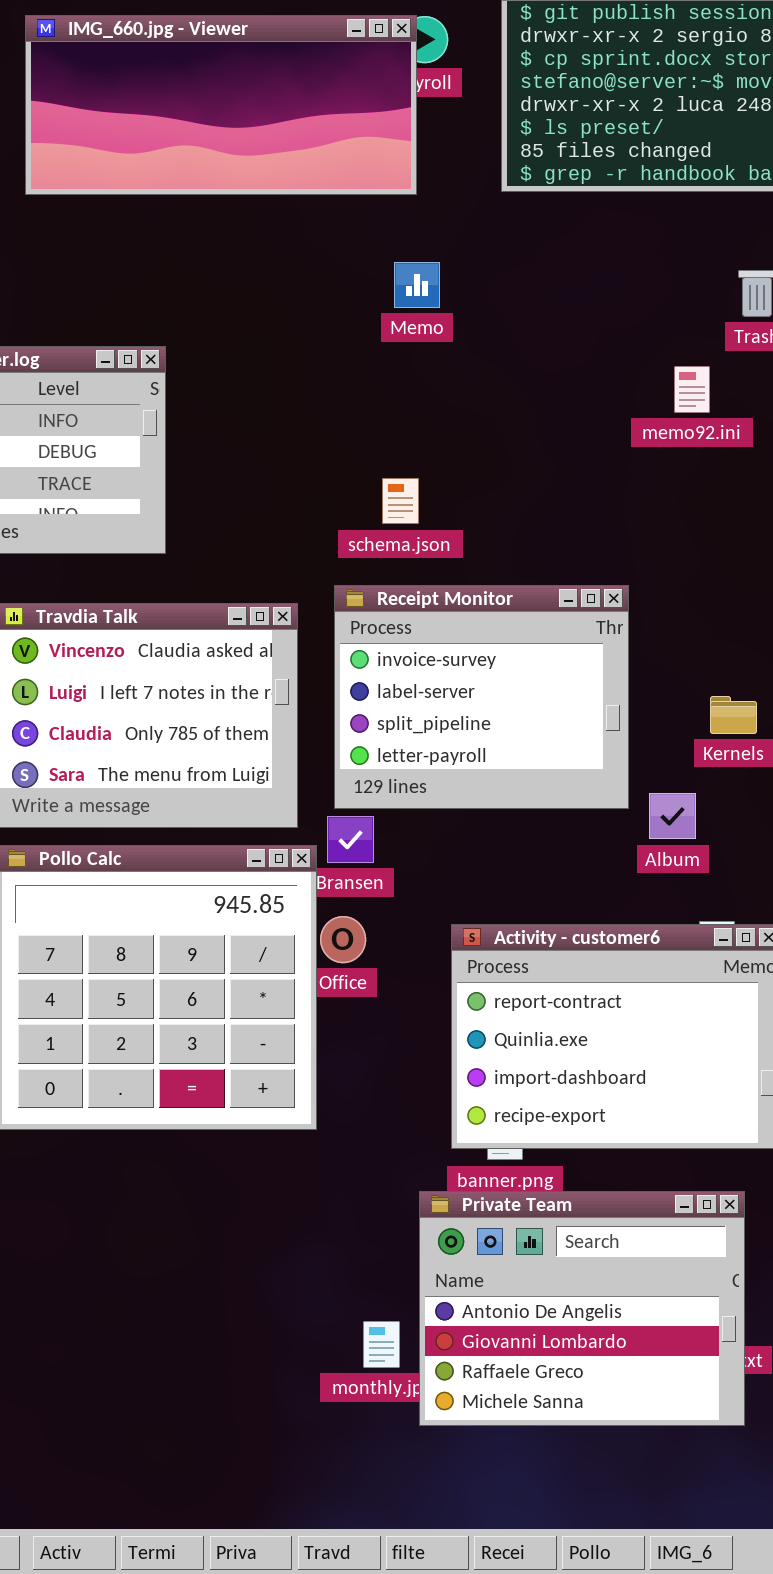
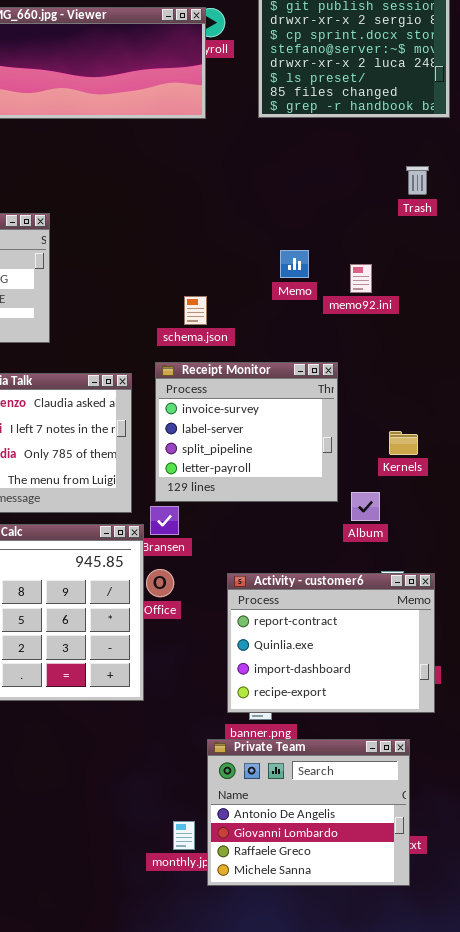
Memo: [394,262,440,308] -> [280,250,309,278], moved
memo92.ini: [674,366,710,413] -> [350,264,372,293], moved

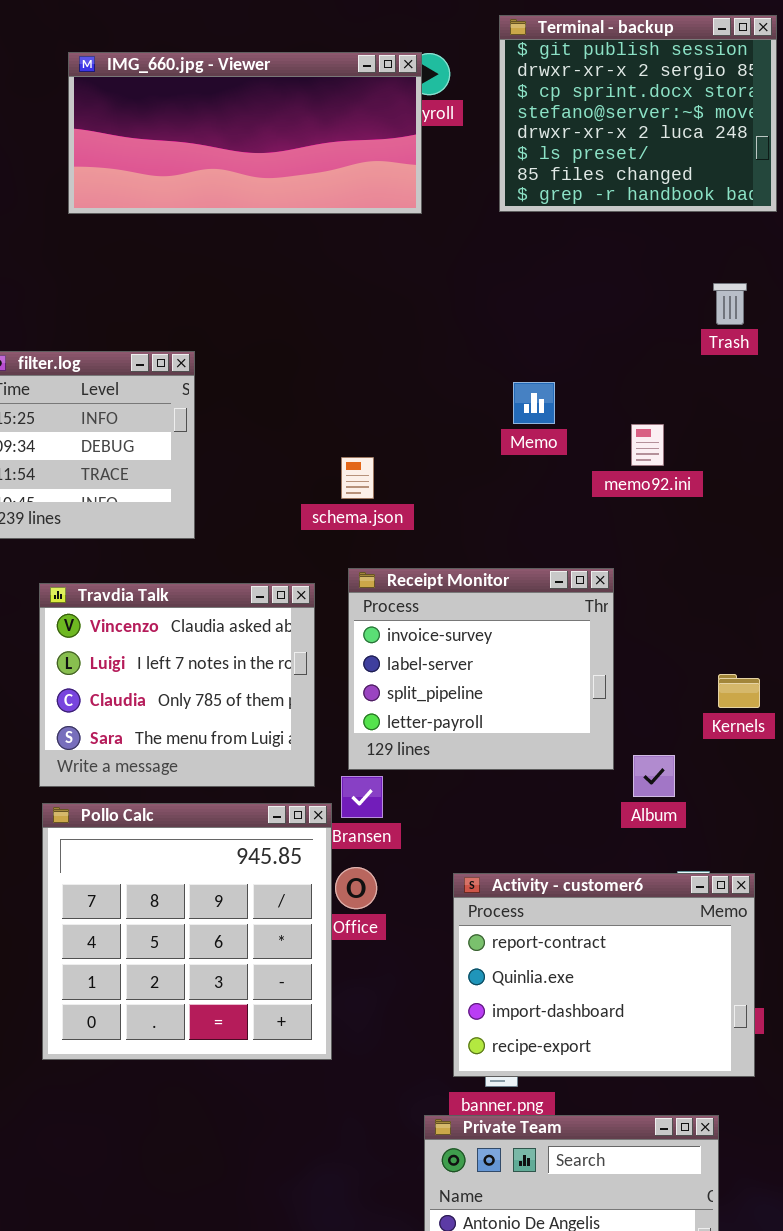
Memo: [280,250,309,278] -> [513,382,555,424], moved
schema.json: [184,296,207,325] -> [341,457,374,499], moved
Kernels: [389,431,418,455] -> [718,674,760,708], moved

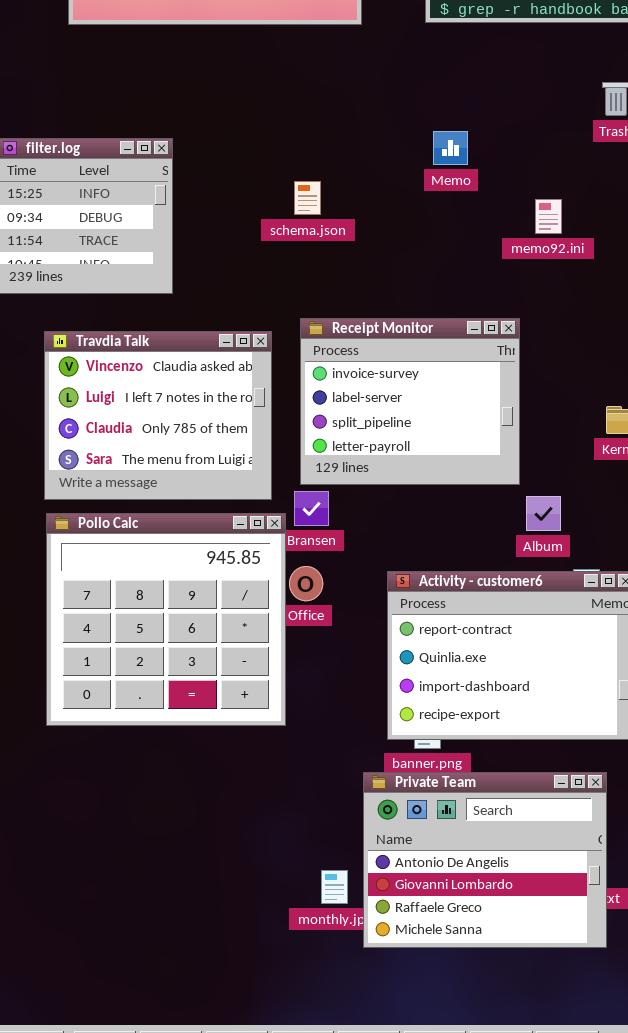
Memo: [513,382,555,424] -> [433,131,468,165], moved
schema.json: [341,457,374,499] -> [294,181,321,215], moved
Album: [633,755,675,797] -> [526,496,561,531], moved

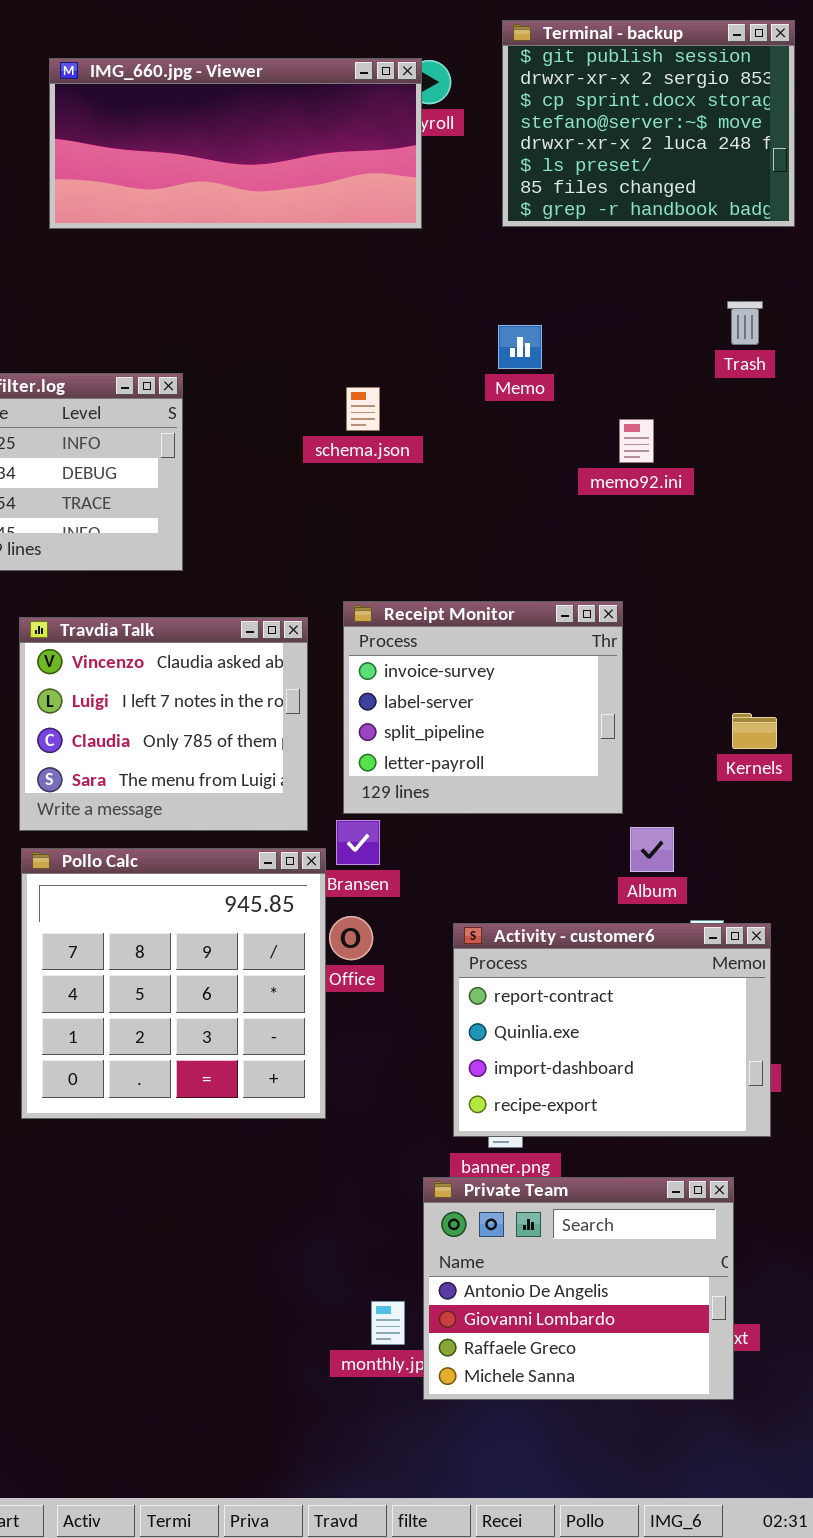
Memo: [433,131,468,165] -> [498,325,542,369], moved
schema.json: [294,181,321,215] -> [346,387,380,431], moved
memo92.ini: [535,199,562,234] -> [619,419,654,463], moved

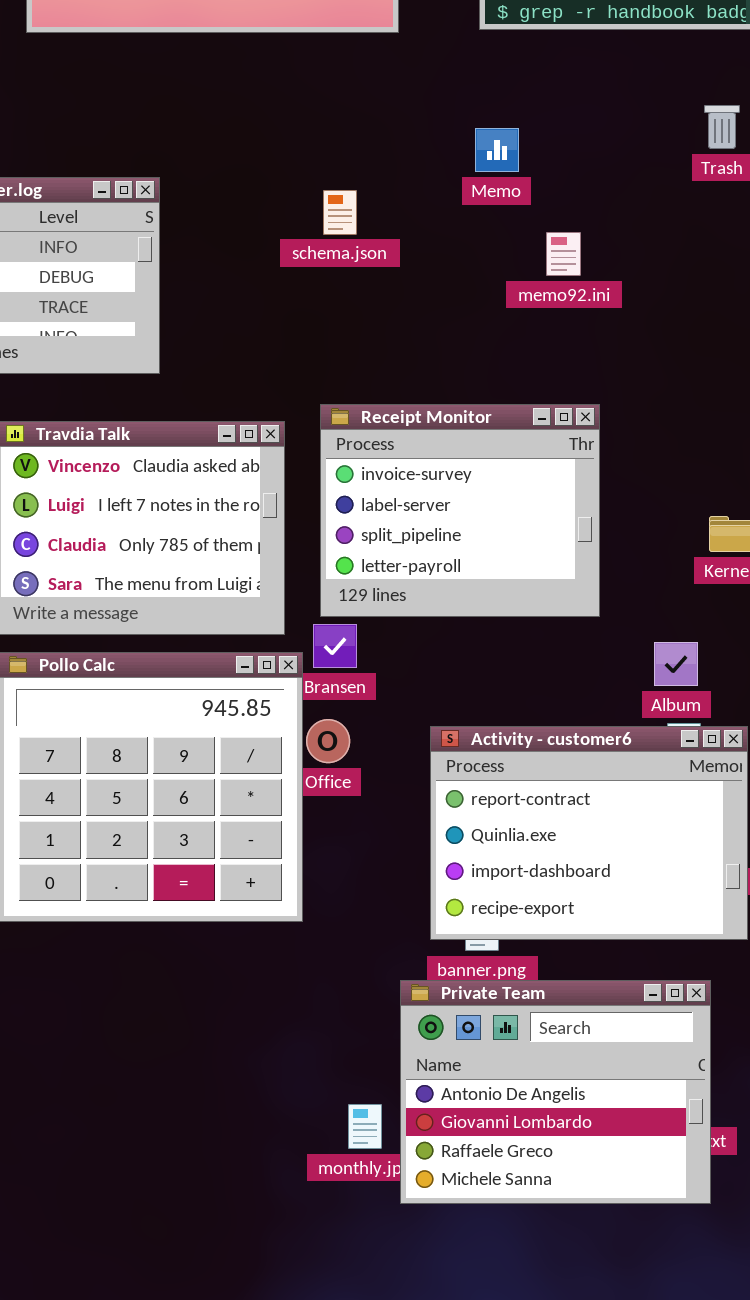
memo92.ini: [619,419,654,463] -> [546,232,581,276], moved
Album: [630,827,674,872] -> [654,642,698,686], moved

